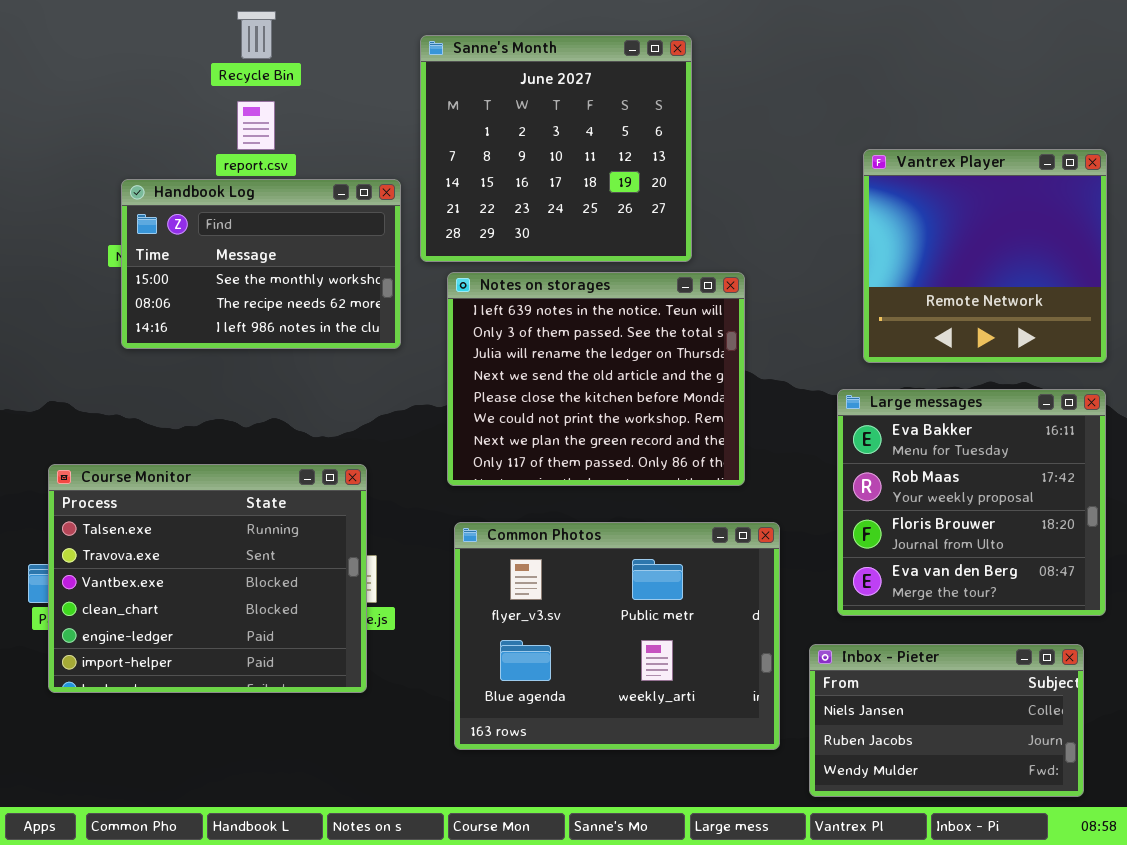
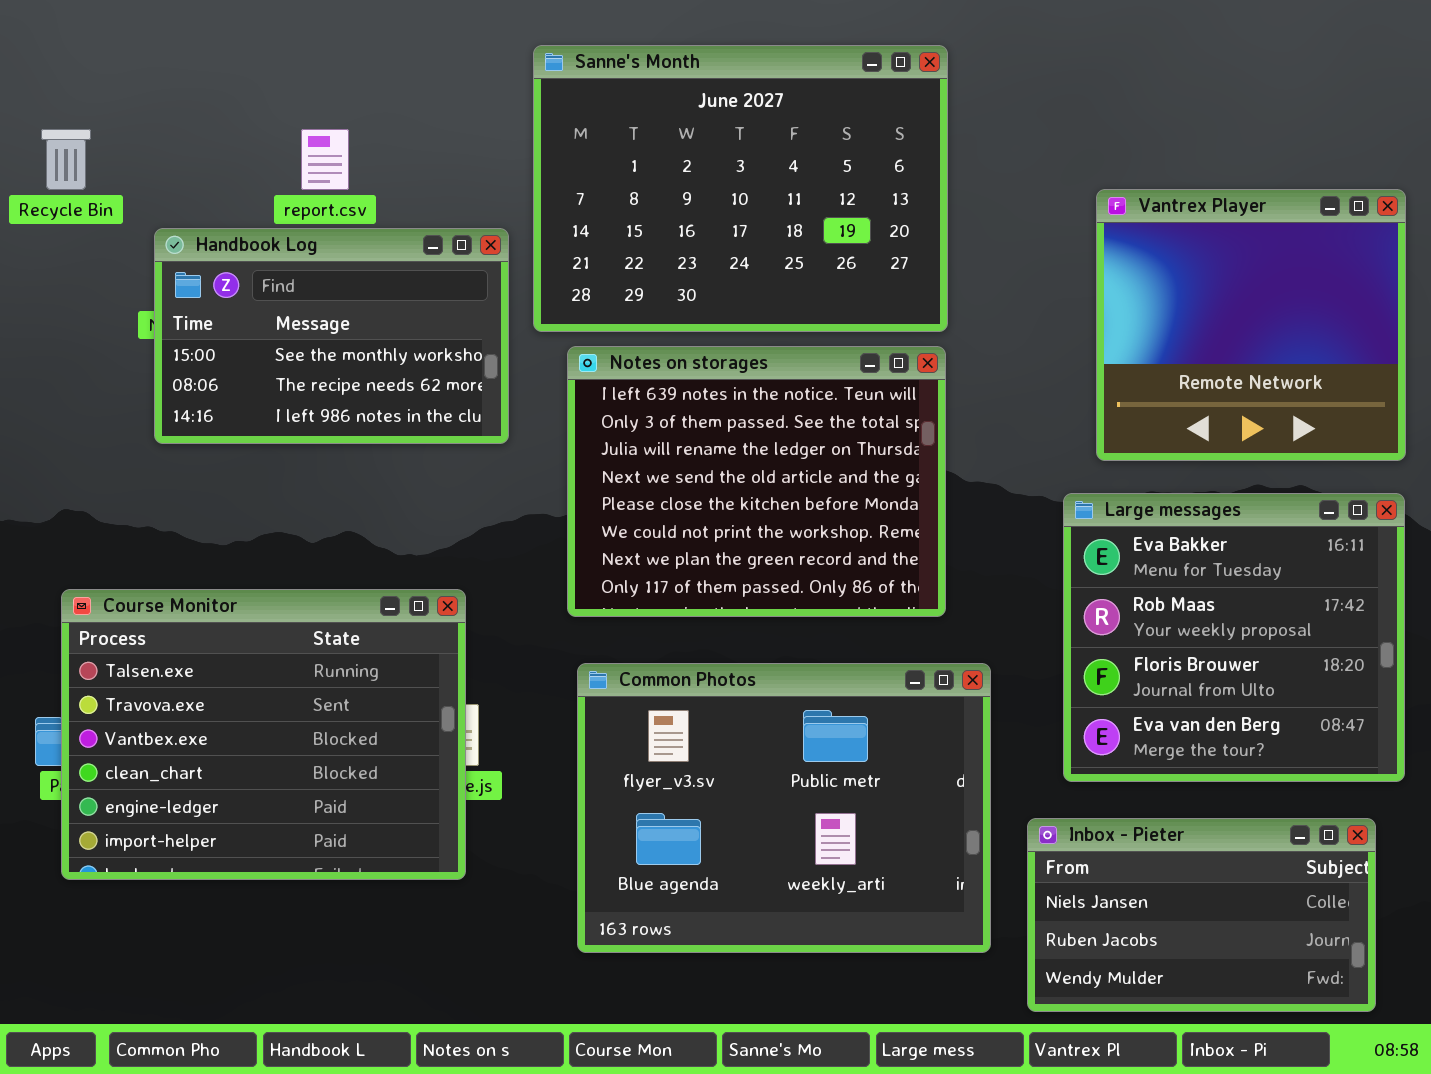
Recycle Bin: [237,11,276,59] -> [41,129,91,190], moved
Sanne's Month: [420,35,692,262] -> [533,45,948,332], resized

